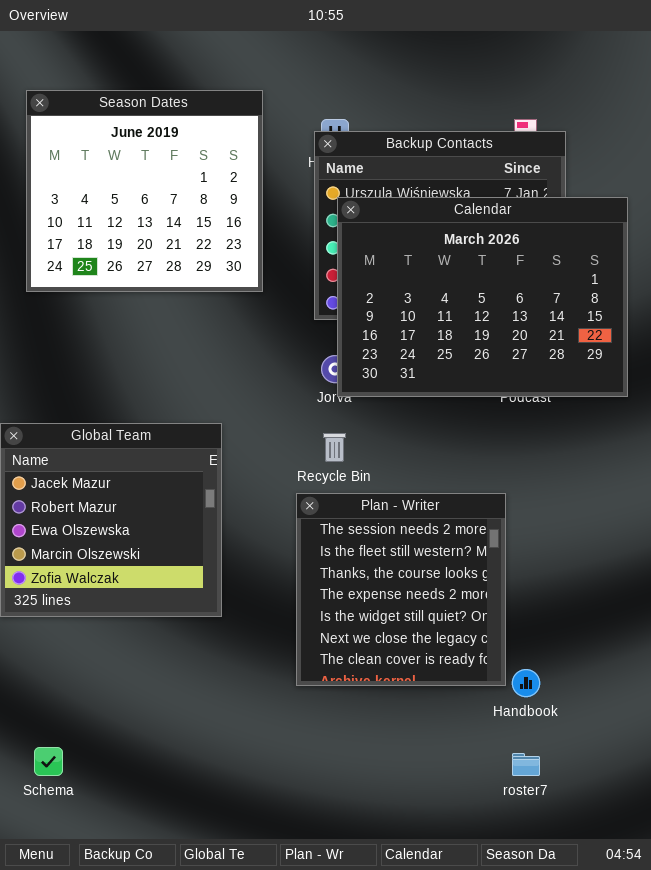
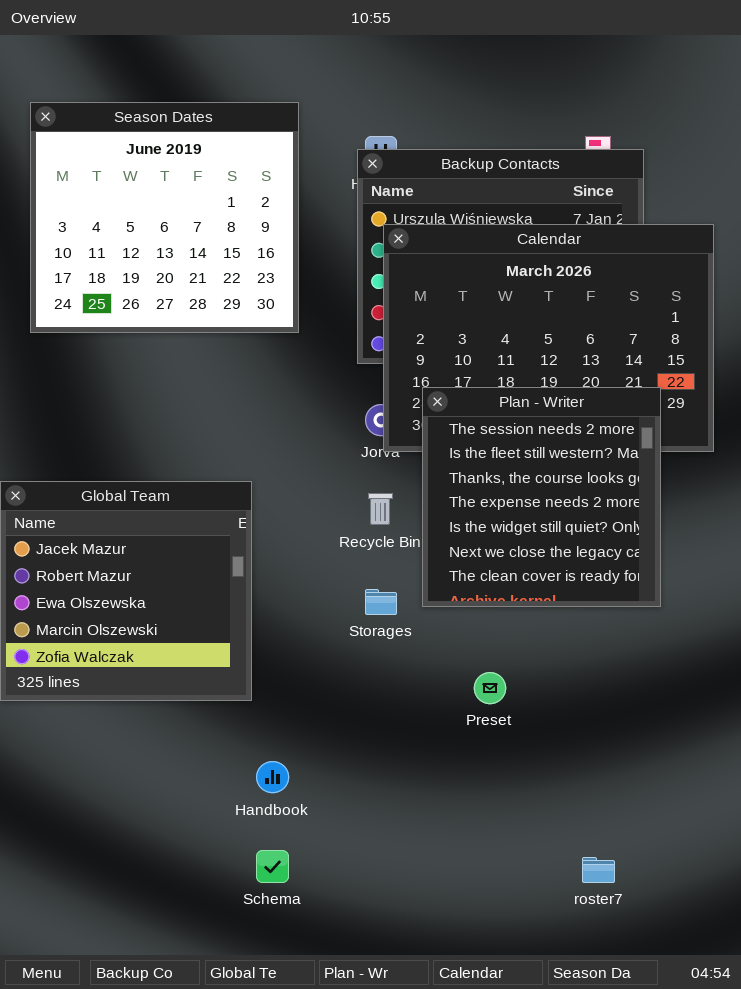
Plan - Writer: [296,493,506,686] -> [422,387,661,607], moved
Handbook: [512,669,540,697] -> [256,761,289,793], moved
Schema: [34,747,63,776] -> [256,850,289,883], moved

